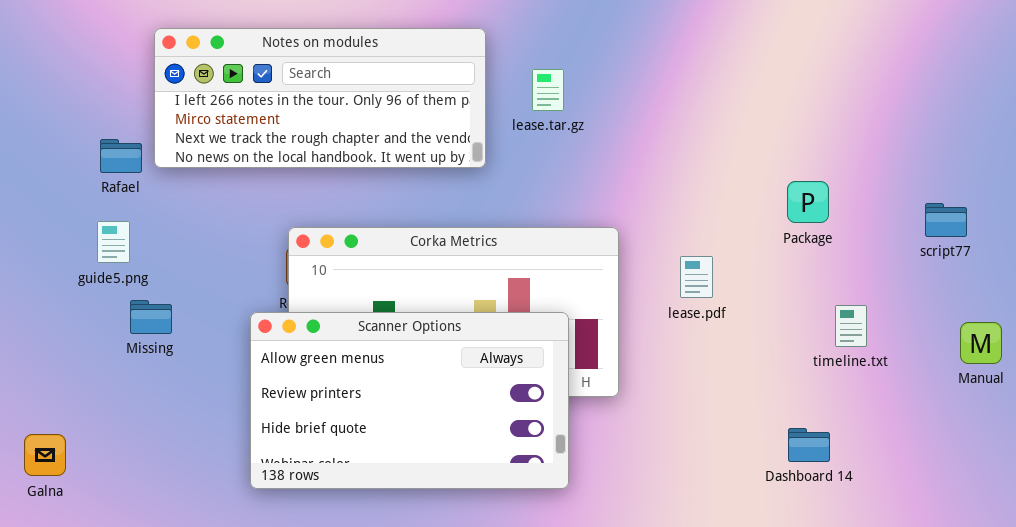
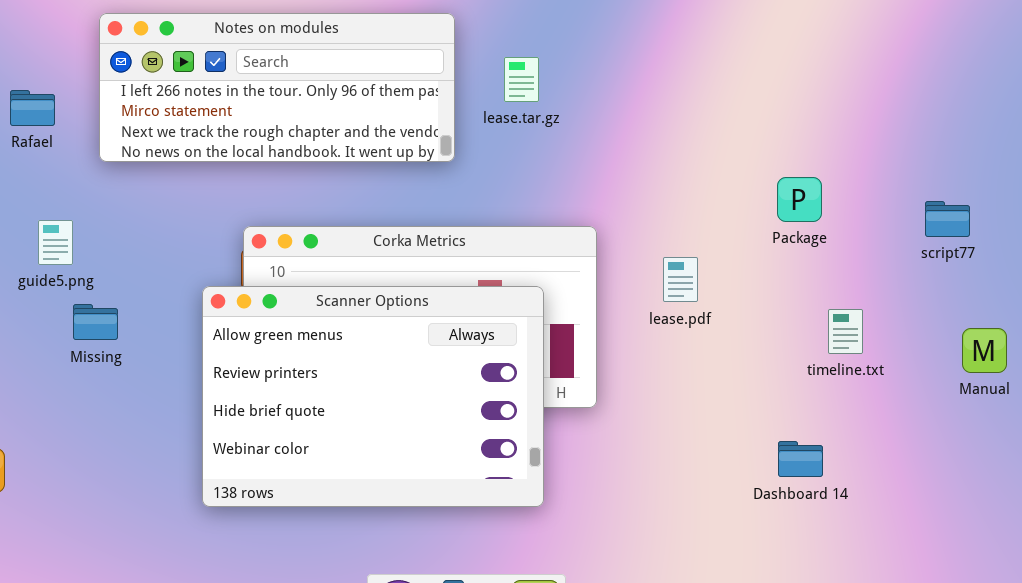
Rafael: [100,139,142,173] -> [10,90,55,126], moved
Scanner Options: [250,312,569,489] -> [202,286,544,507], resized

